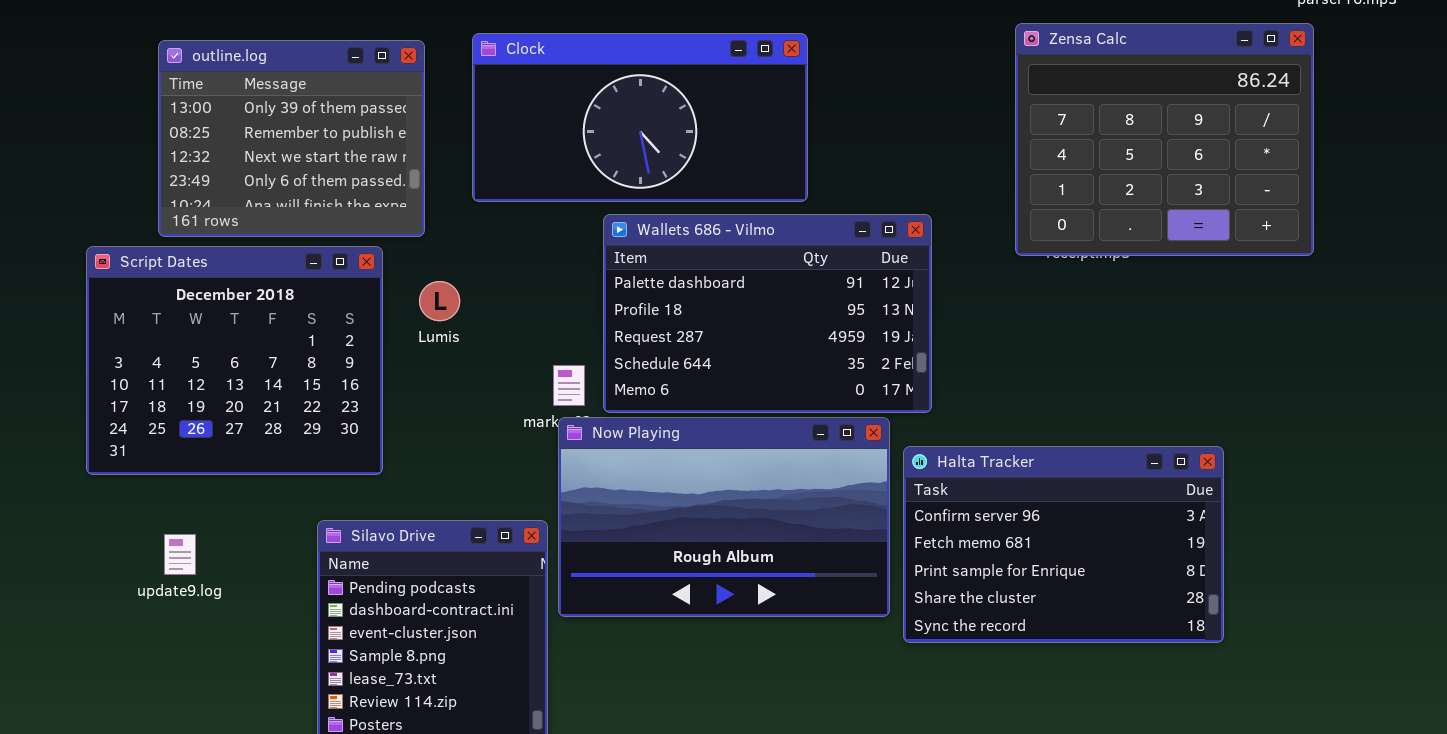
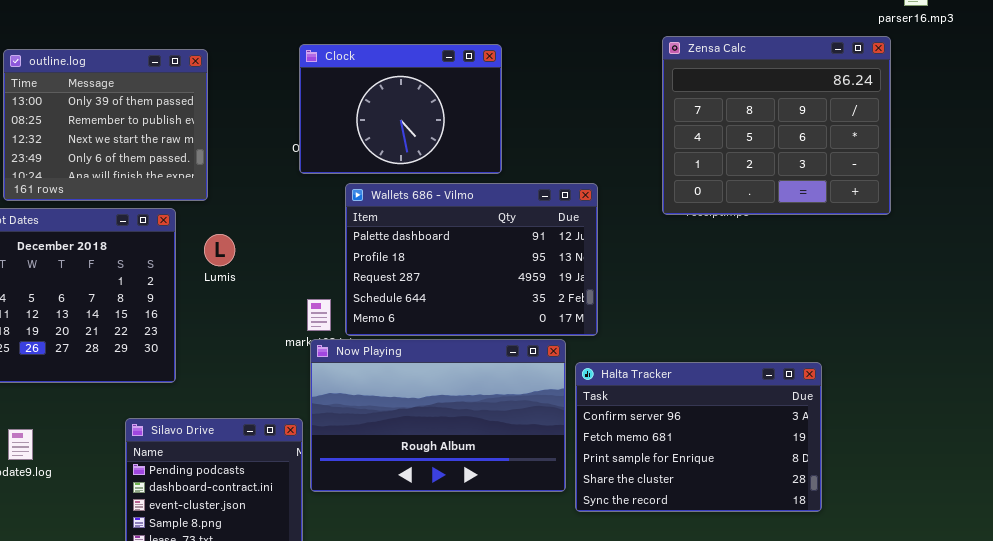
Clock: [472,33,808,202] -> [299,44,502,174], resized

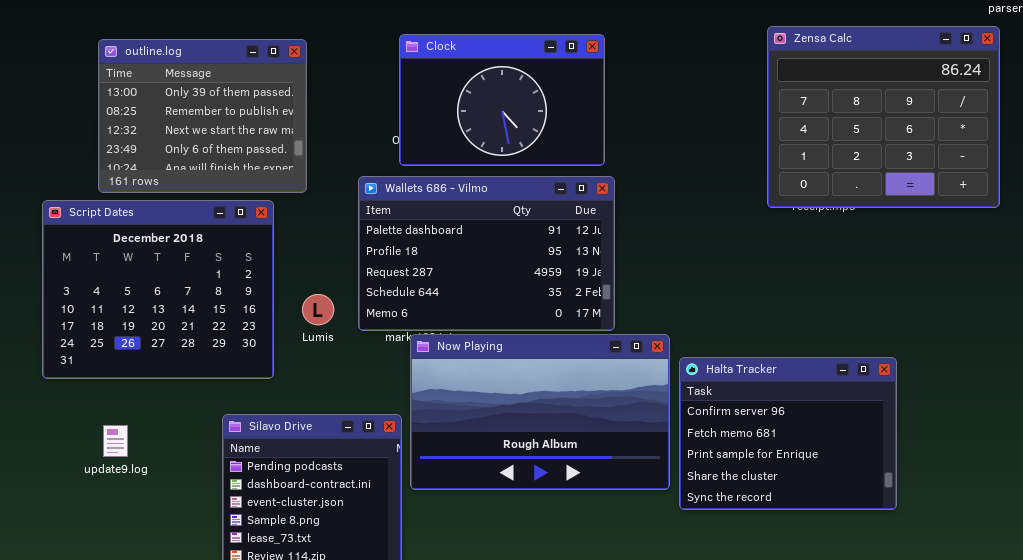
Wallets 686 - Vilmo: [345,183,598,336] -> [358,176,615,331], moved
Lumis: [204,234,235,266] -> [302,294,334,325], moved
Halta Tracker: [575,362,822,512] -> [679,357,897,510], resized

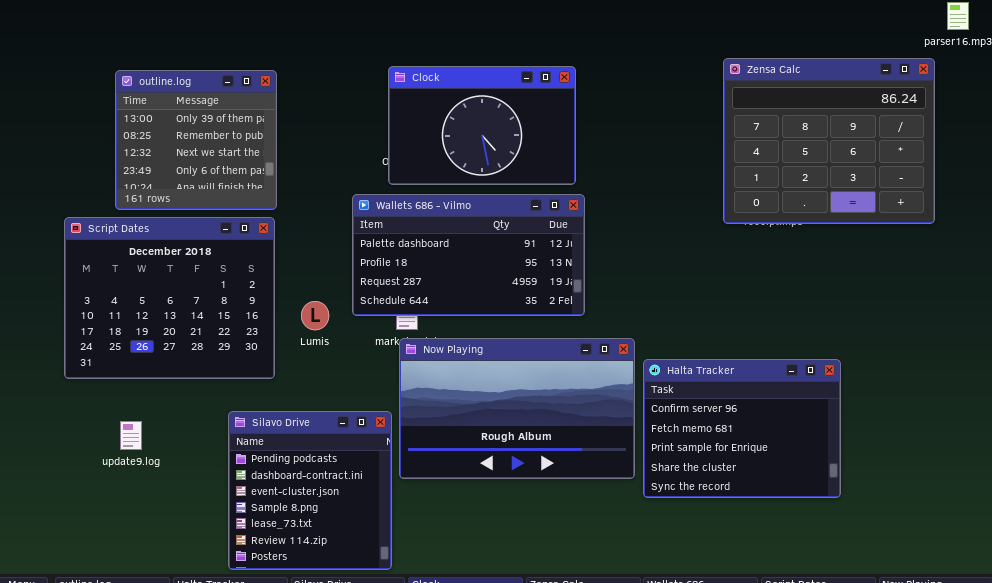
outline.log: [98,39,307,193] -> [115,70,277,210], resized
Wallets 686 - Vilmo: [358,176,615,331] -> [352,194,585,316], resized

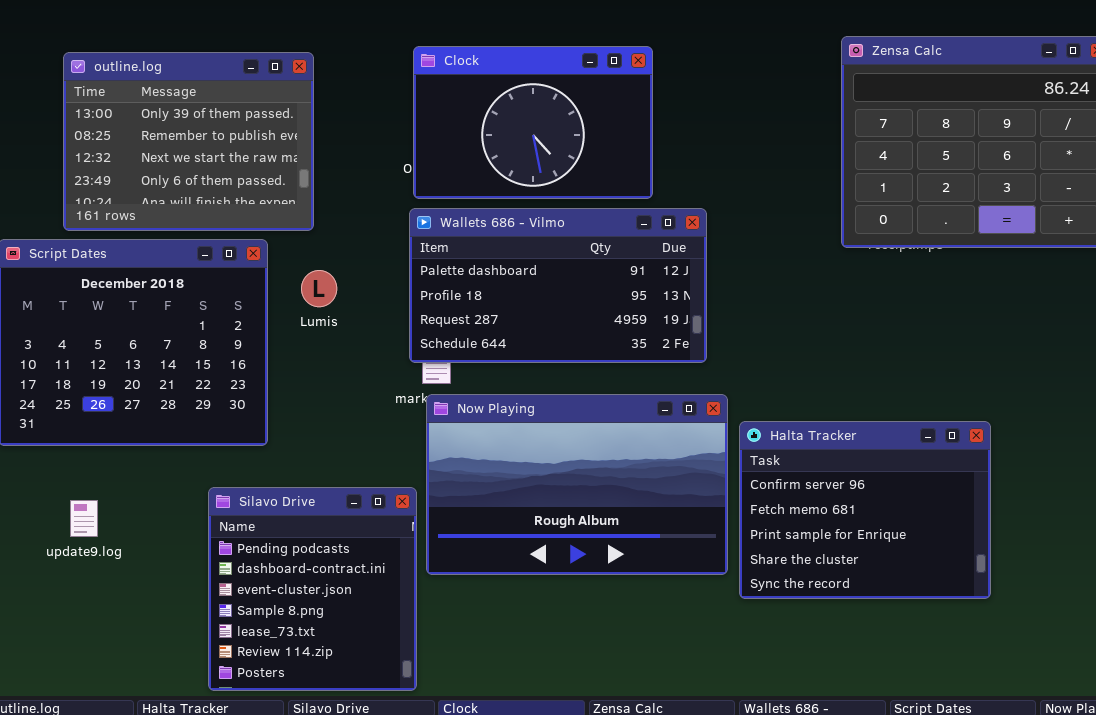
outline.log: [115,70,277,210] -> [63,52,314,231], resized
Wallets 686 - Vilmo: [352,194,585,316] -> [409,208,707,363], moved
Lumis: [301,301,329,330] -> [301,270,337,307], moved

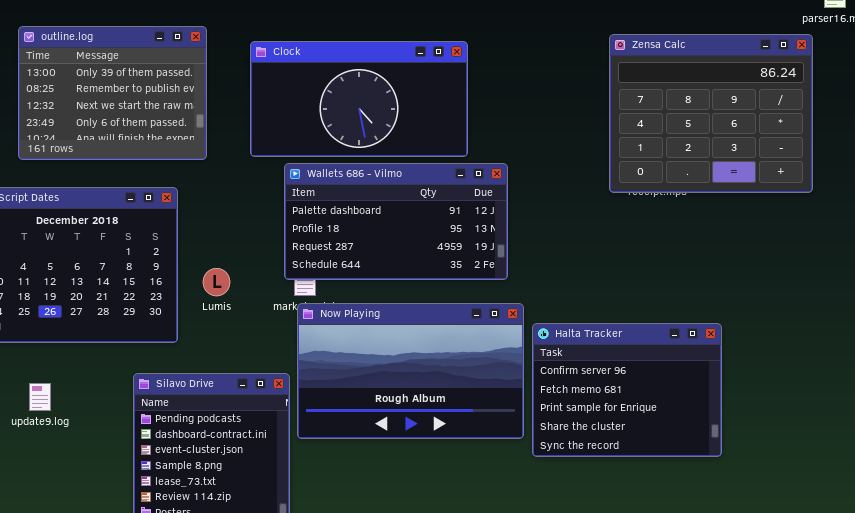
Clock: [413,46,653,199] -> [250,41,468,157], resized
outline.log: [63,52,314,231] -> [18,26,207,160], moved
Lumis: [301,270,337,307] -> [203,268,230,296], moved

